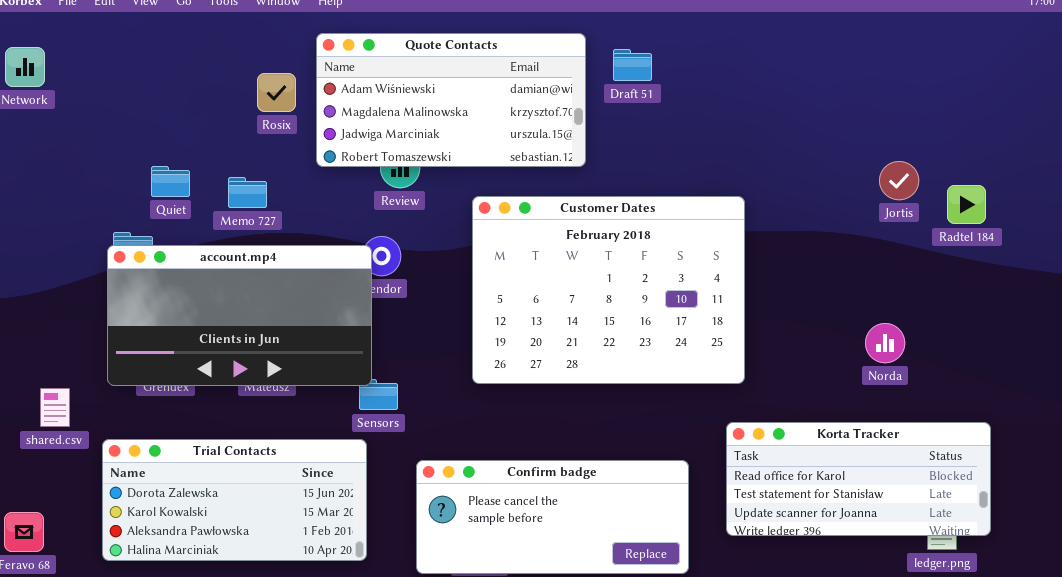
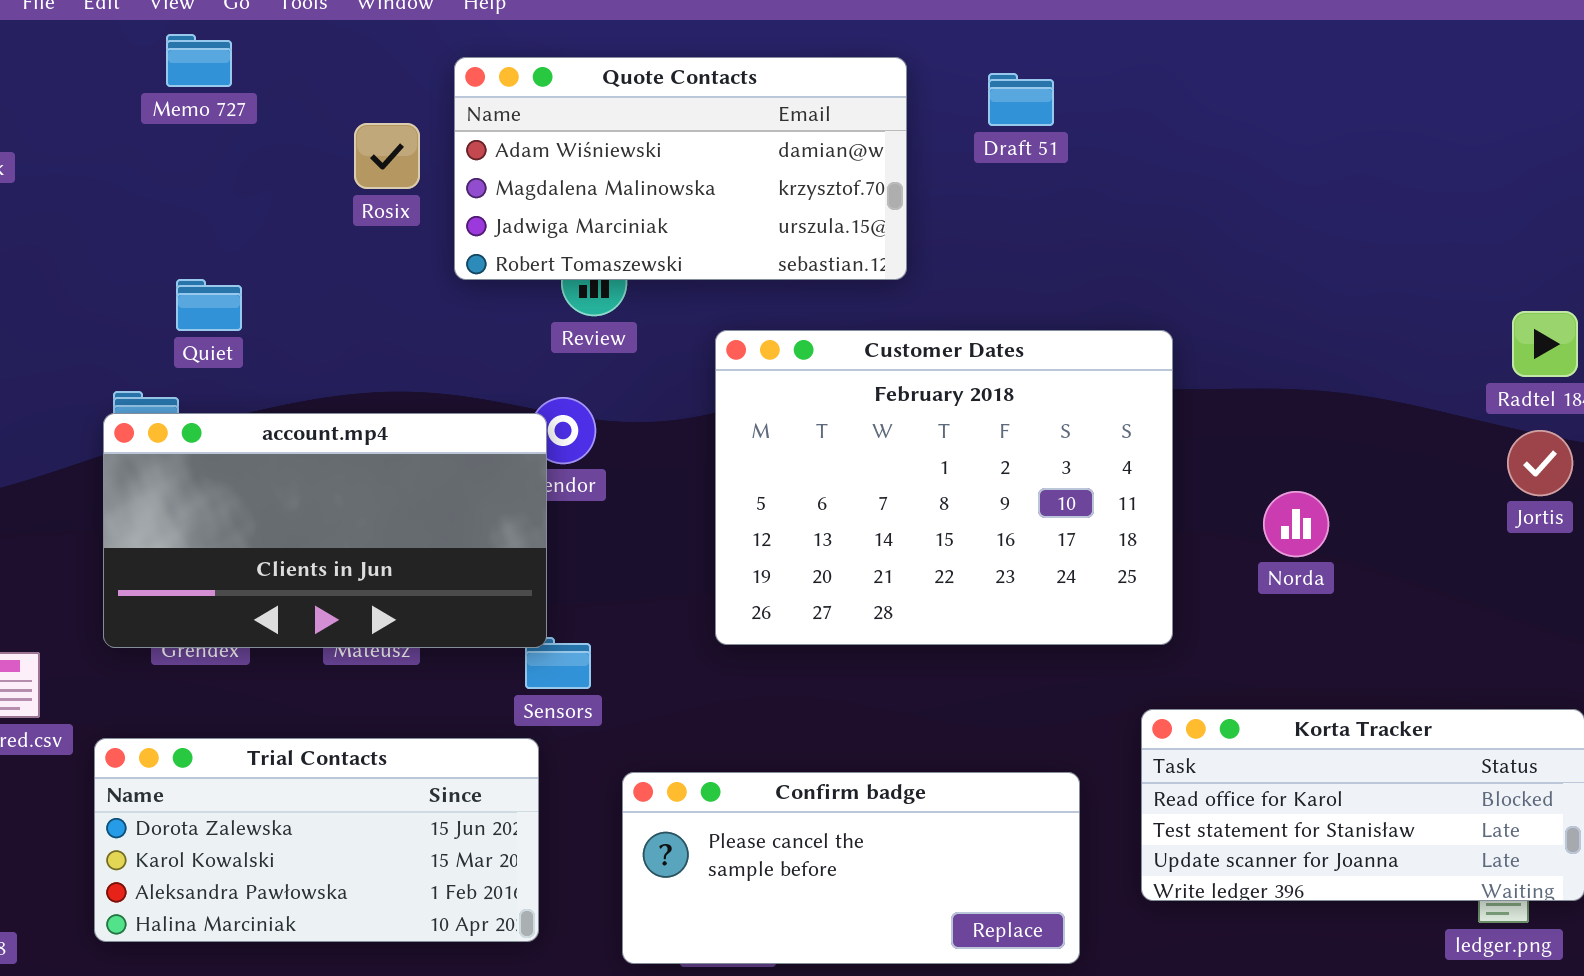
Draft 51: [613,49,652,81] -> [988,73,1054,126], moved
Jortis: [879,161,919,200] -> [1507,430,1573,496], moved
Memo 727: [228,177,267,208] -> [166,34,232,87], moved
Norda: [865,323,905,363] -> [1263,491,1329,557], moved

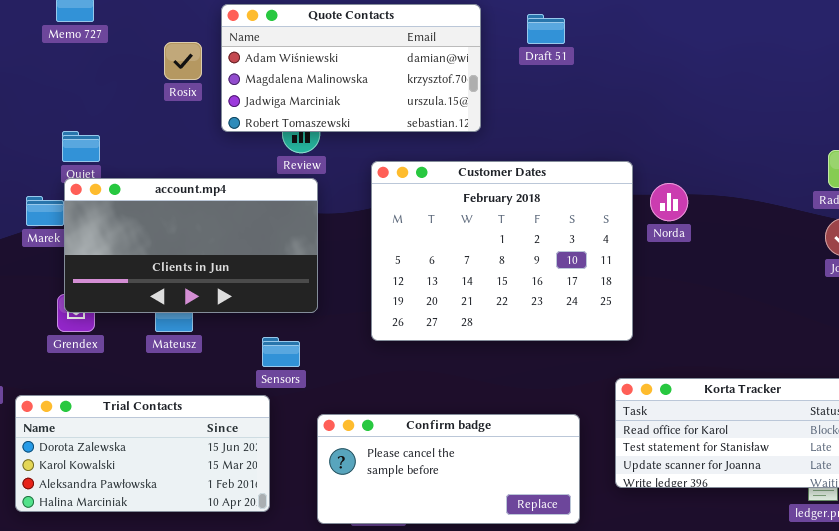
account.mp4: [103,413,547,648] -> [64,178,318,313], moved
Norda: [1263,491,1329,557] -> [650,183,688,221], moved

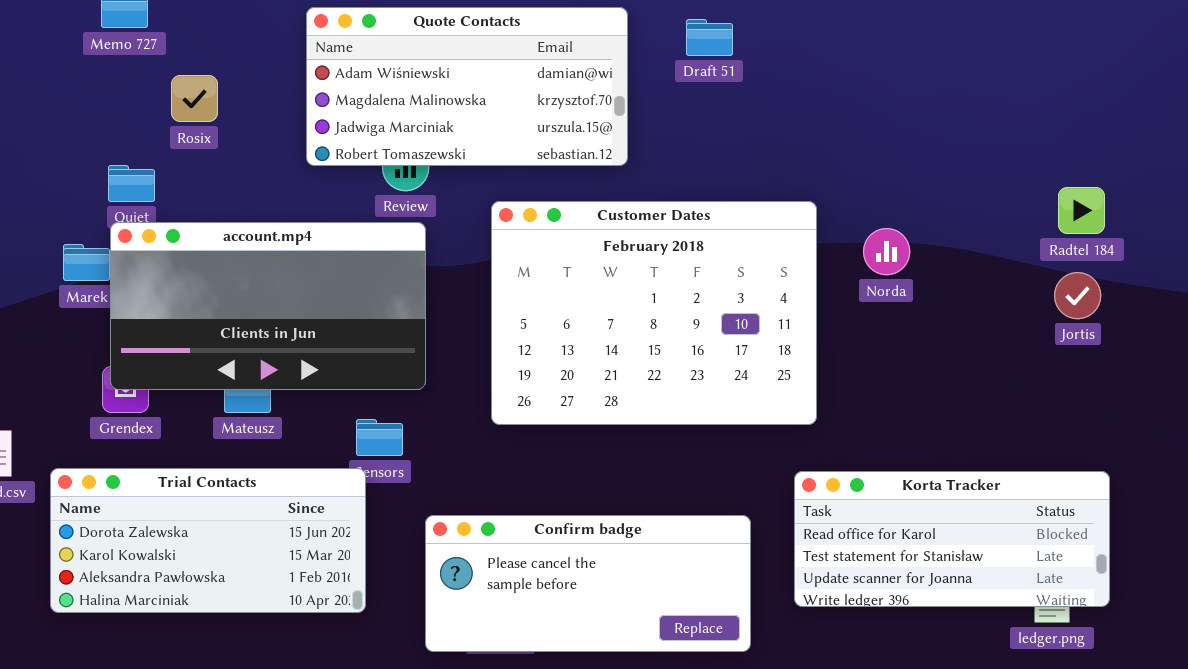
Rosix: [164,42,202,80] -> [171,75,218,122], moved
Norda: [650,183,688,221] -> [863,228,910,275], moved
Trial Contacts: [15,395,270,512] -> [50,468,366,613], moved

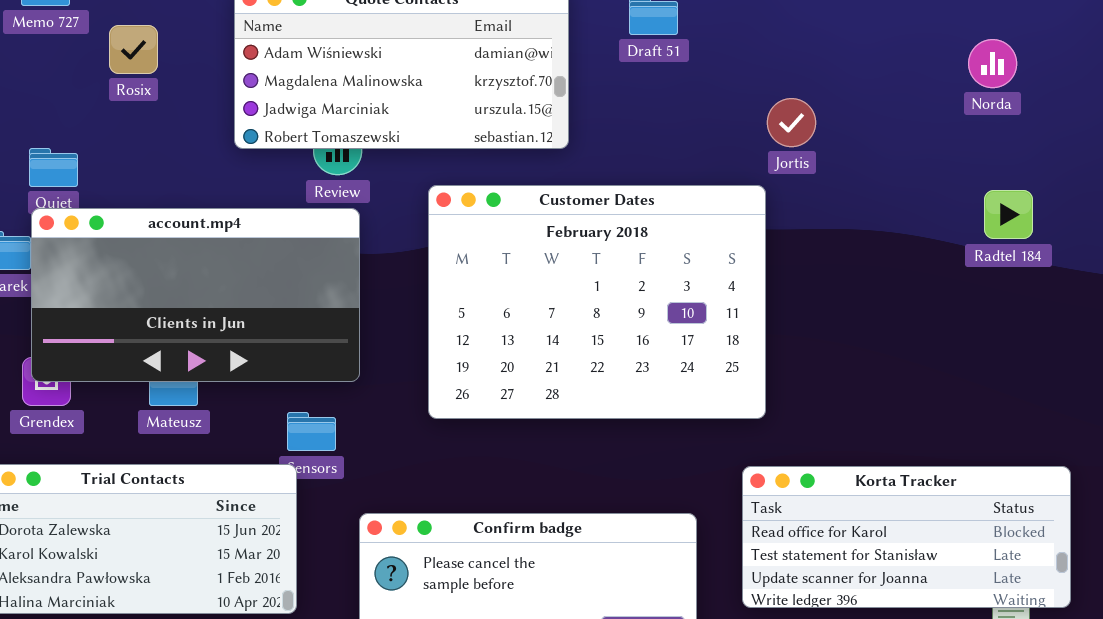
Rosix: [171,75,218,122] -> [109,25,158,74], moved
Radtel 184: [1058,187,1105,234] -> [984,190,1033,239], moved
Norda: [863,228,910,275] -> [968,39,1017,88], moved
Jortis: [1054,272,1101,319] -> [767,98,816,147], moved

